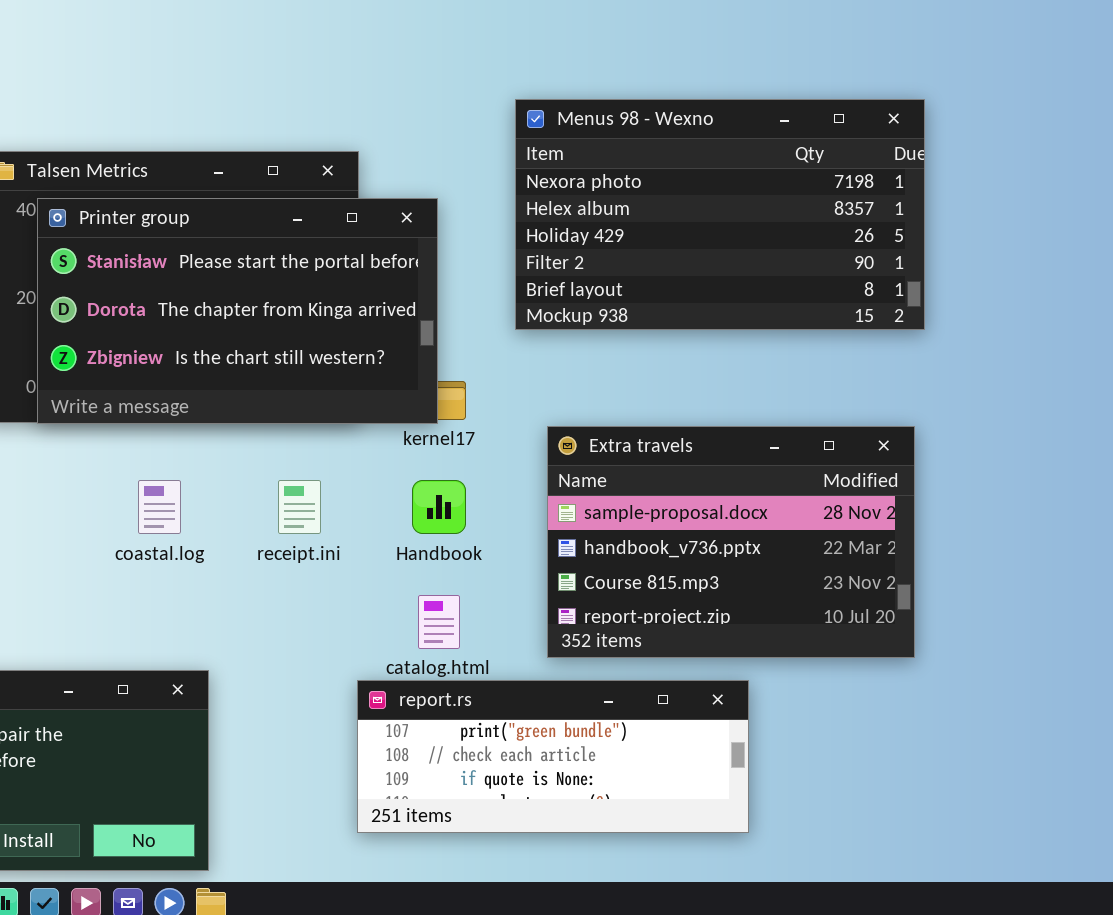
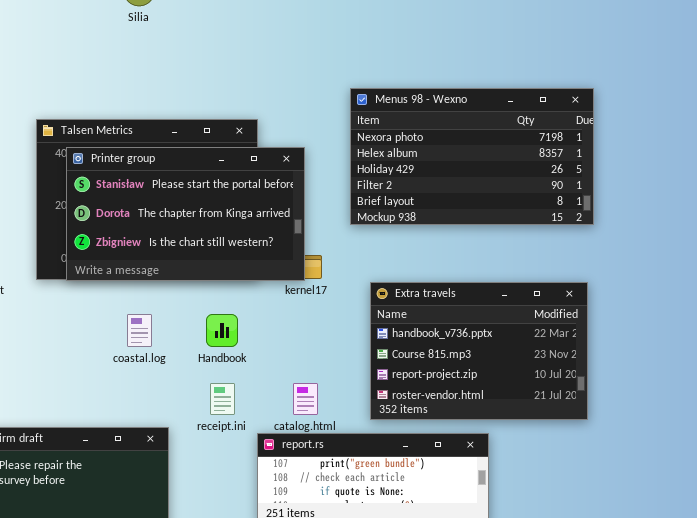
Extra travels: [547,426,915,658] -> [370,282,588,420], scrolled down 1 row
receipt.ini: [278,480,321,534] -> [210,383,235,415], moved
Handbook: [412,480,466,534] -> [206,314,238,347], moved

